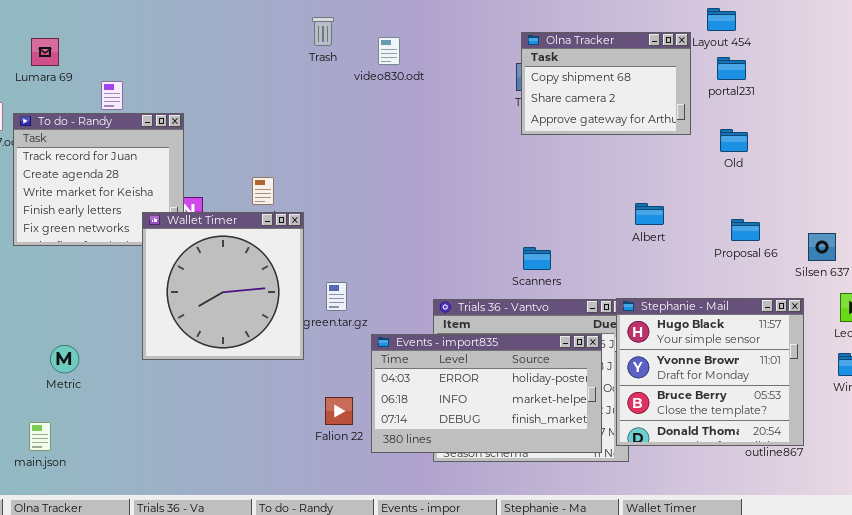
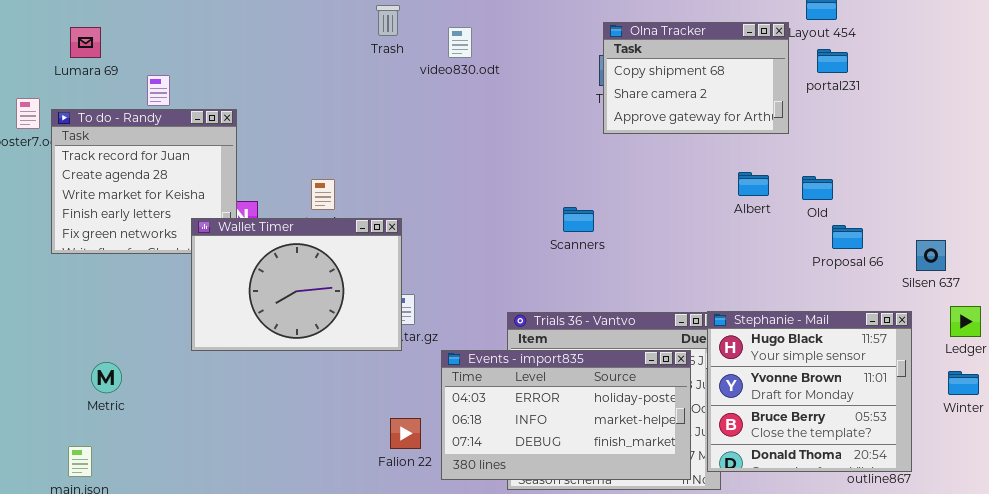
Old: [720,129,748,152] -> [802,176,833,200], moved
Albert: [635,203,664,225] -> [738,172,769,196], moved
Wallet Timer: [142,212,304,360] -> [191,218,402,351], resized
Scanners: [523,247,551,270] -> [563,207,594,232], moved

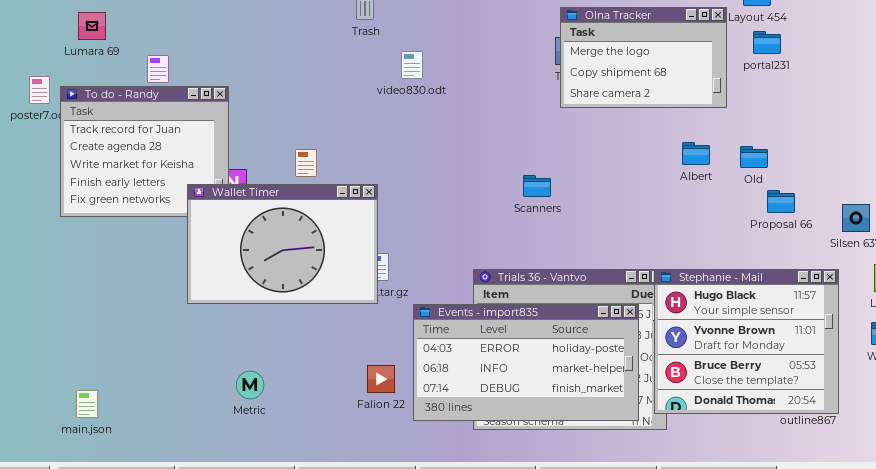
Olna Tracker: [603,22,789,134] -> [560,7,727,108], scrolled up 1 row
video830.odt: [448,27,472,58] -> [401,51,423,79], moved
Metric: [91,362,122,393] -> [236,371,264,399], moved

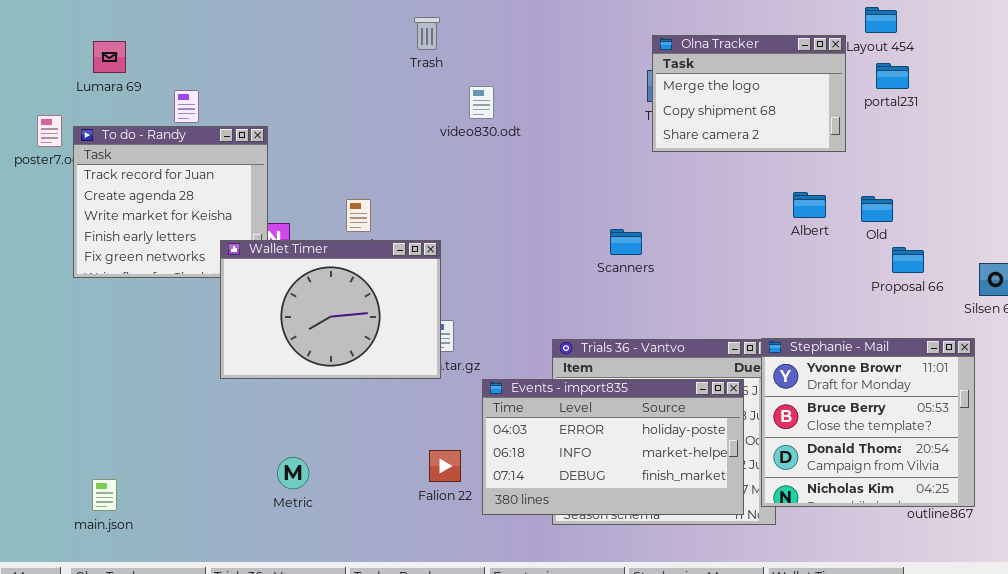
Stephanie - Mail: [654,269,839,414] -> [761,338,975,507], scrolled down 1 row

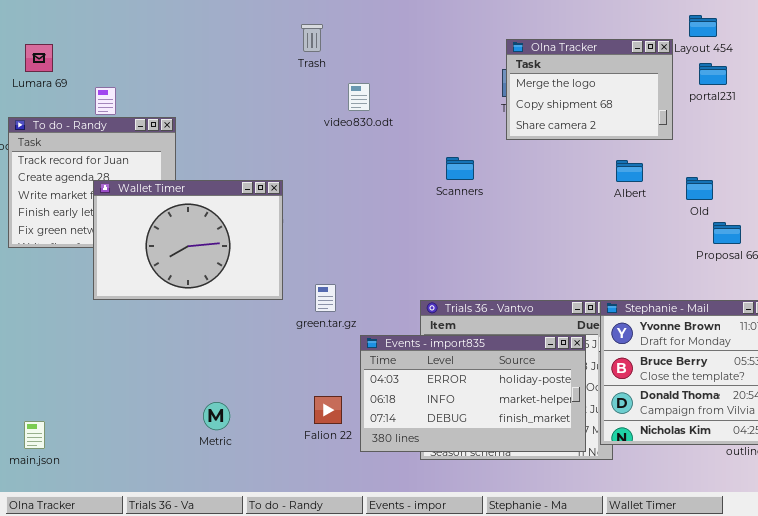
Albert: [793,192,826,218] -> [616,160,643,182], moved
Scanners: [610,229,642,255] -> [446,157,474,180], moved
Wallet Timer: [220,240,441,379] -> [93,180,283,300], moved
Metric: [277,457,309,489] -> [203,402,230,430], moved

